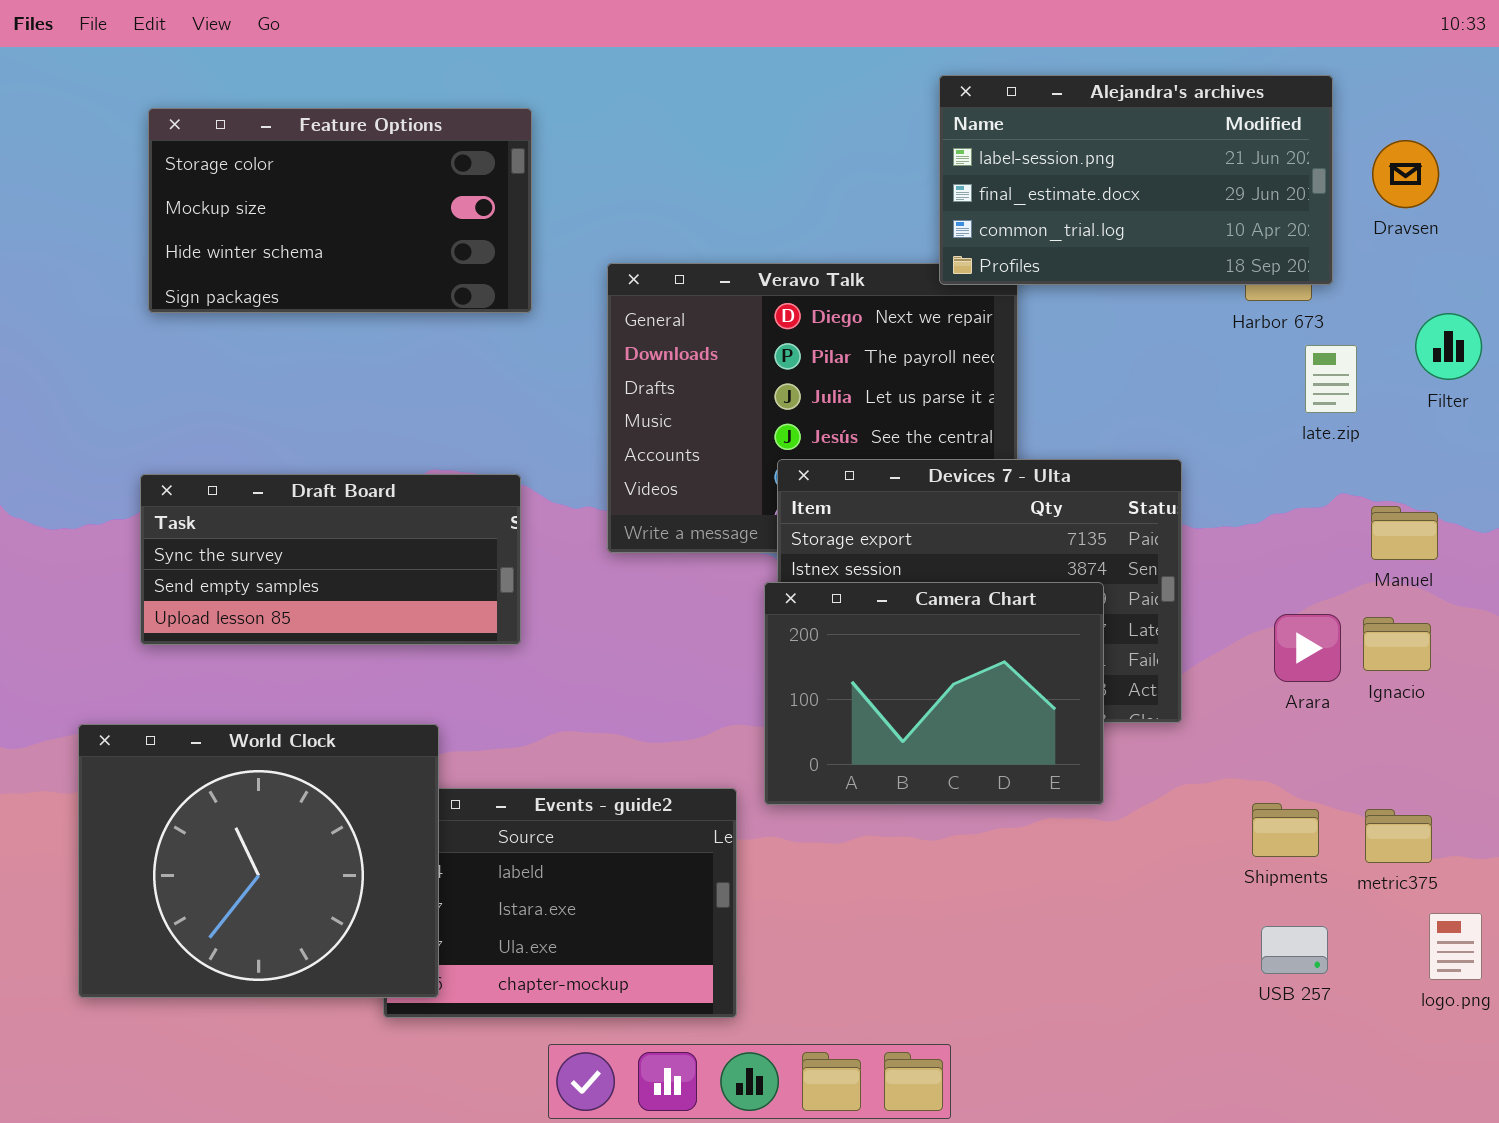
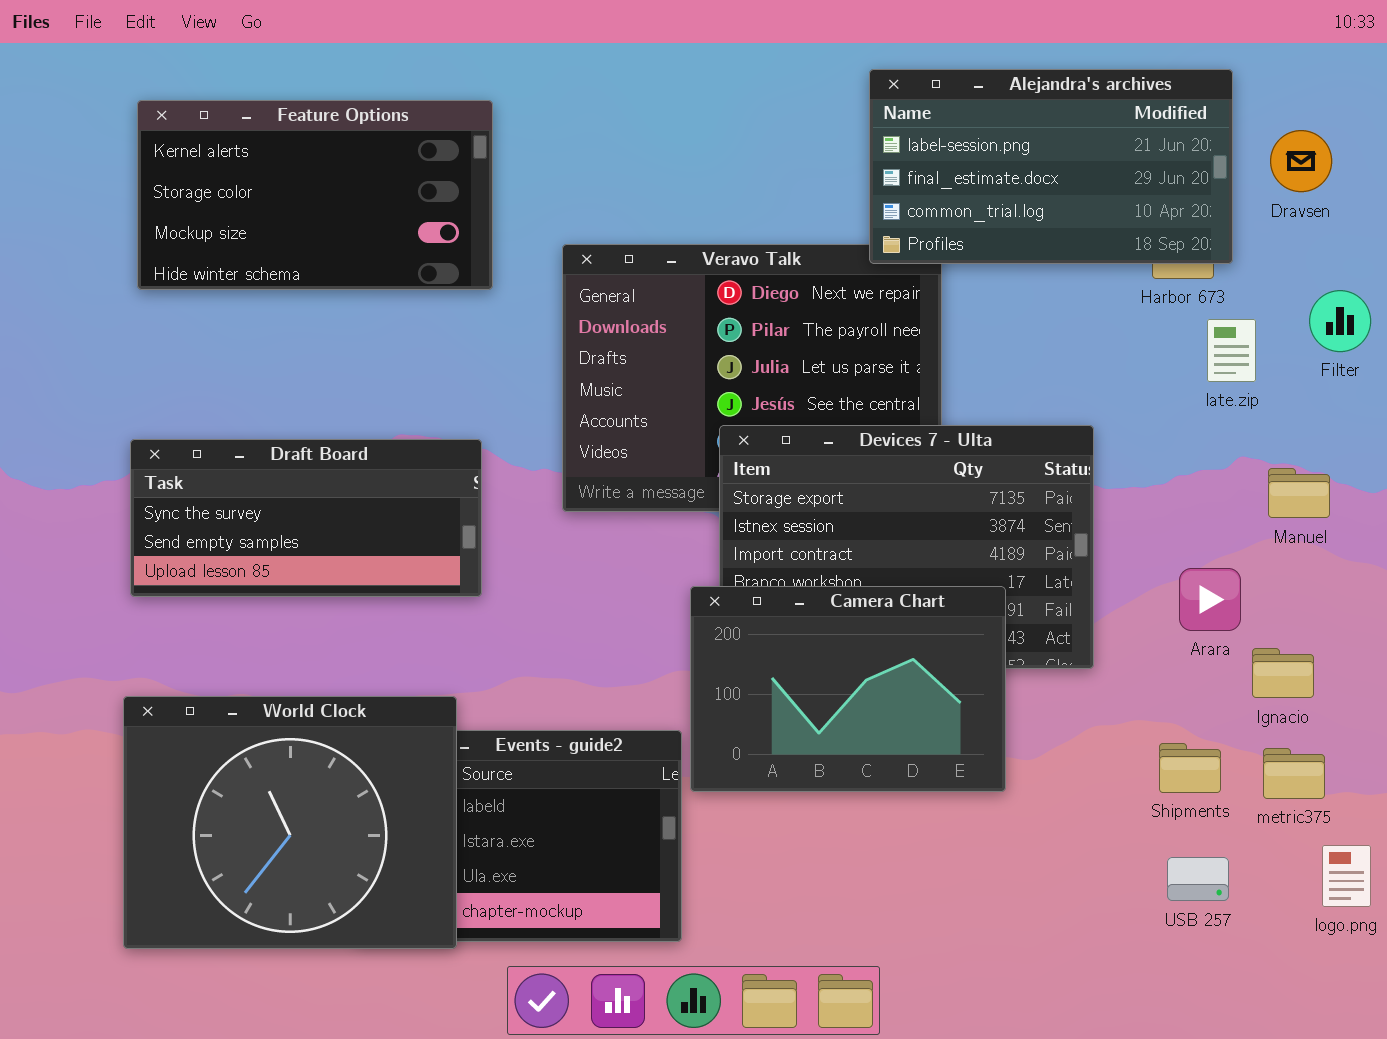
Feature Options: [148,108,532,313] -> [137,100,493,290], scrolled up 1 row
Camera Chart: [764,582,1104,805] -> [690,586,1006,792], moved
Ignacio: [1363,617,1431,671] -> [1252,648,1314,698], moved
World Clock: [78,724,439,998] -> [123,696,457,949], moved

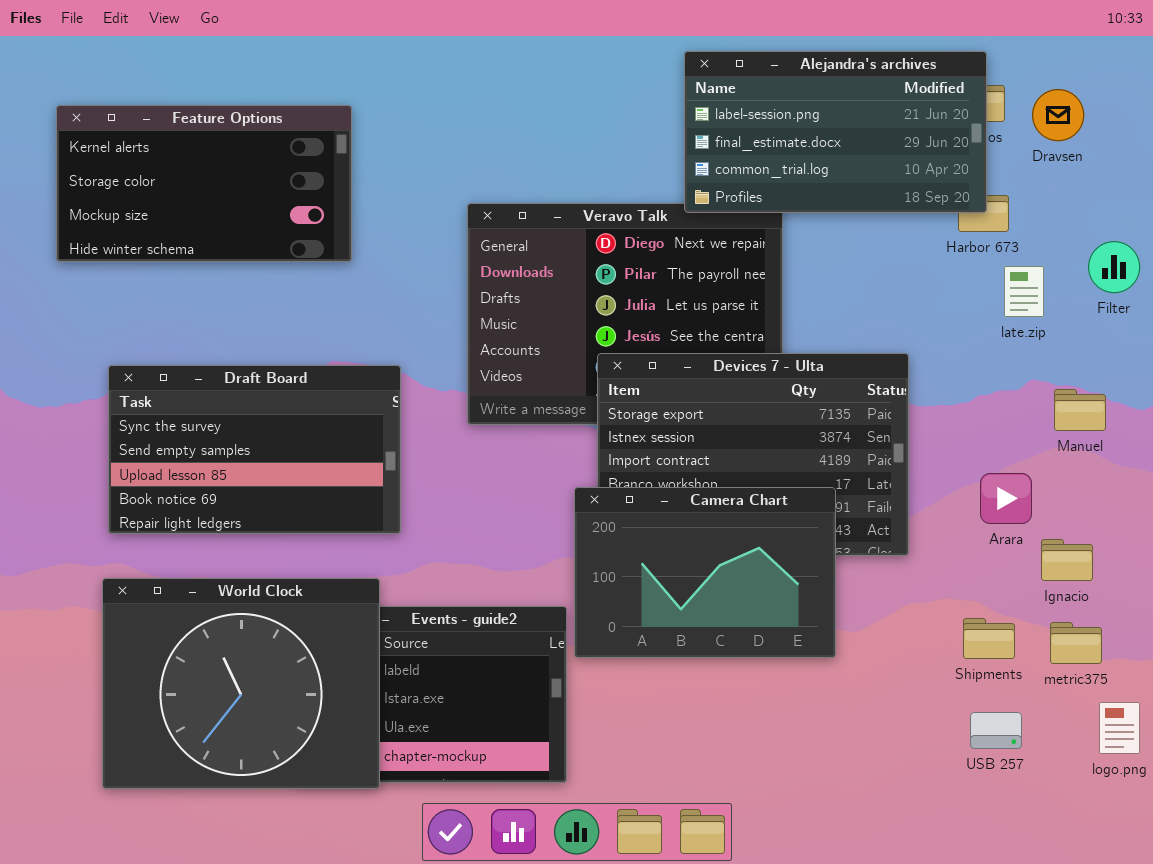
Alejandra's archives: [869,69,1233,264] -> [684,51,987,213], moved
Feature Options: [137,100,493,290] -> [56,105,352,262], moved
Dravsen: [1270,130,1332,192] -> [1032,89,1084,141], moved
Draft Board: [130,439,482,597] -> [108,365,401,534], resized

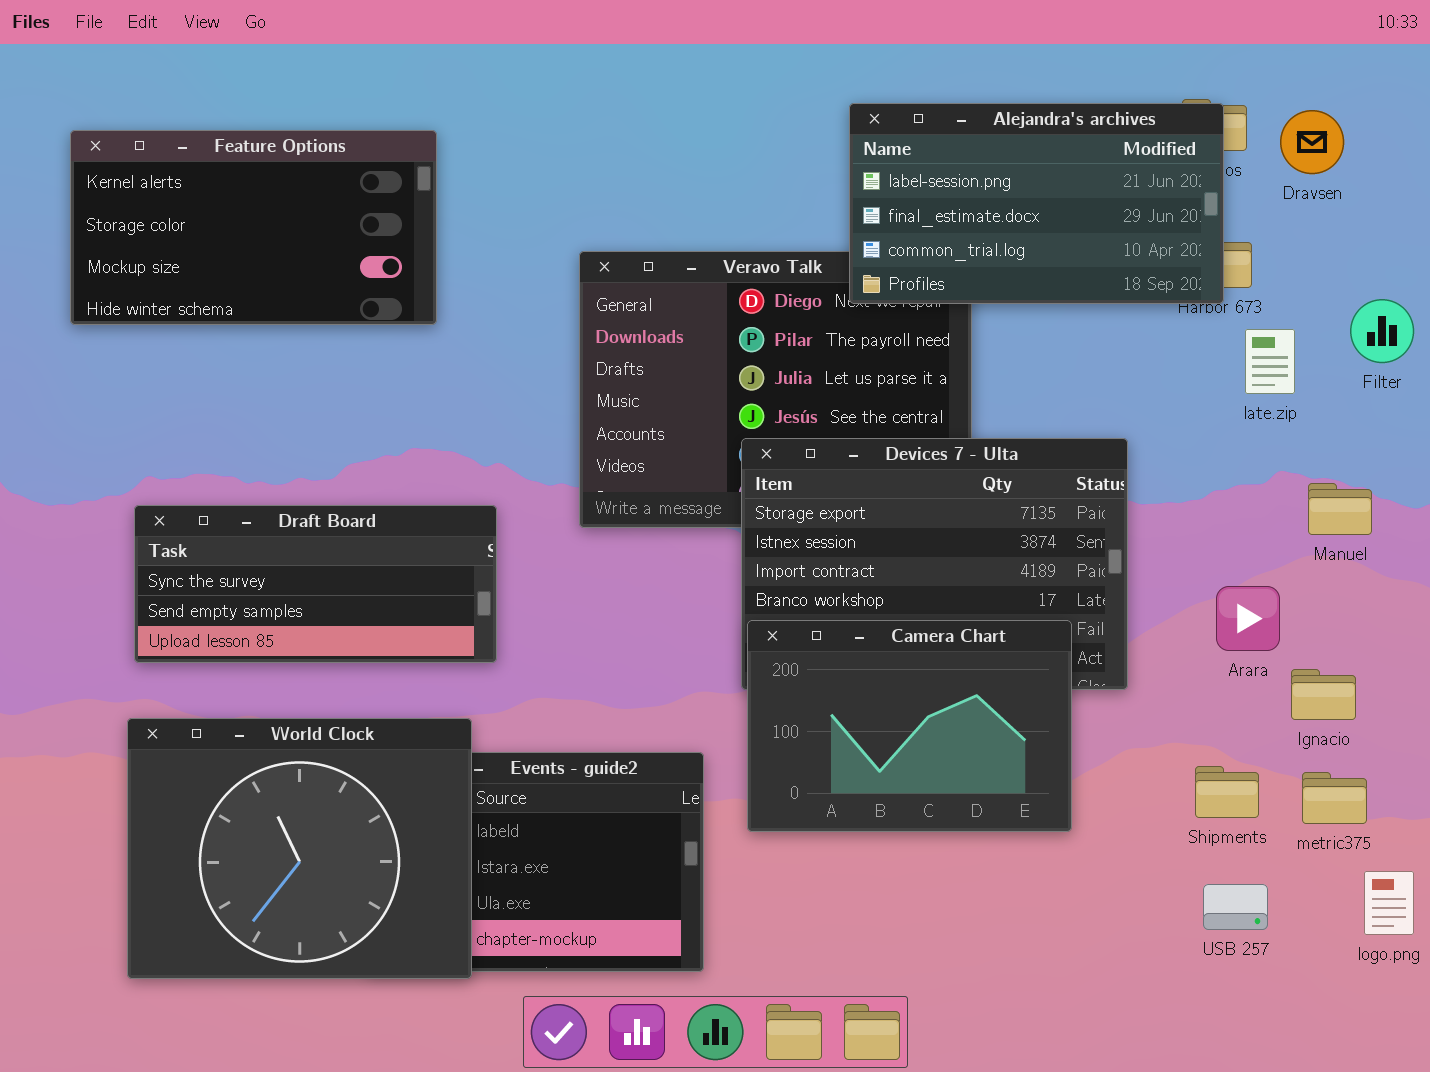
Alejandra's archives: [684,51,987,213] -> [849,103,1224,304], moved
Draft Board: [108,365,401,534] -> [134,505,497,663], resized
Camera Chart: [574,487,836,658] -> [747,620,1072,832], moved

